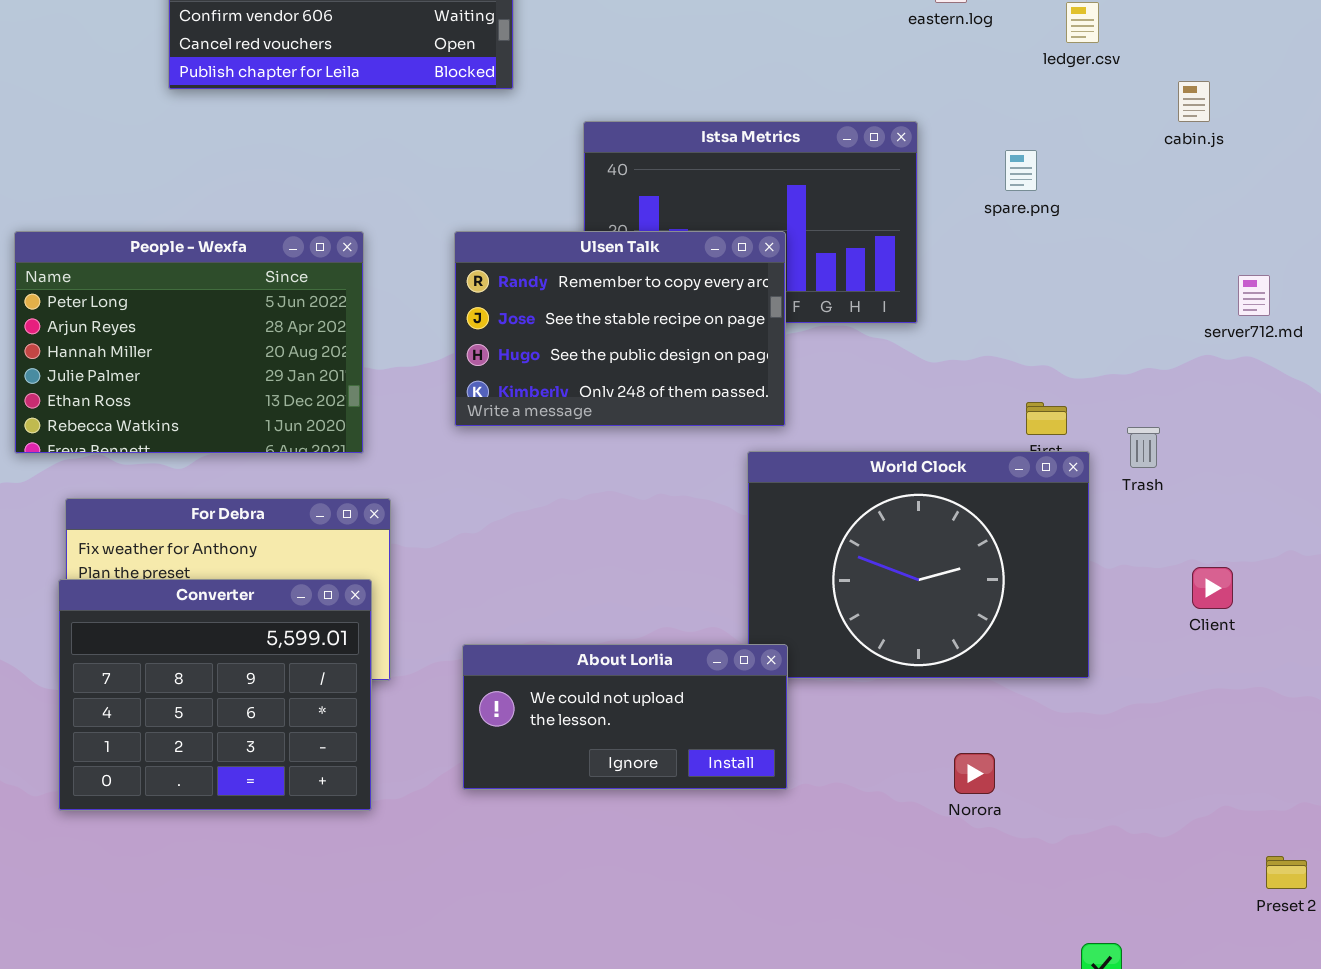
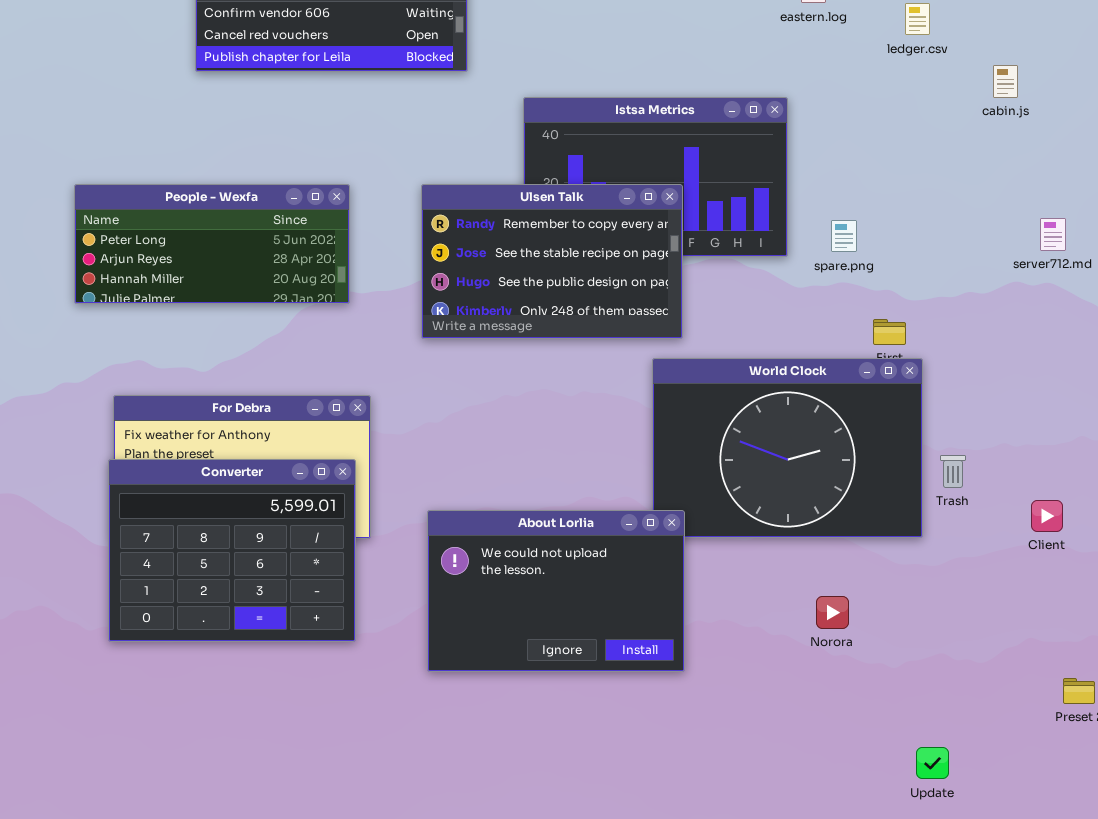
spare.png: [1005,150,1037,191] -> [831,220,857,252], moved
People - Wexfa: [14,231,364,454] -> [74,184,350,304], resized
Trash: [1127,427,1160,468] -> [940,455,966,488], moved
Client: [1192,567,1233,609] -> [1031,500,1063,532], moved
About Lorlia: [462,644,788,790] -> [427,510,685,672], resized

